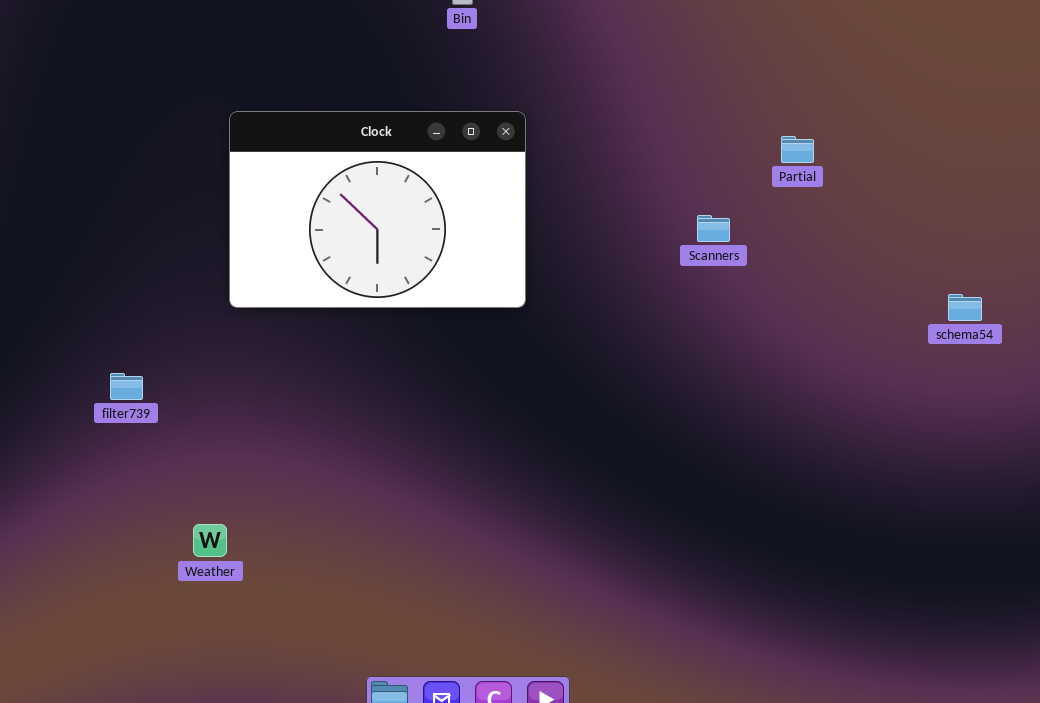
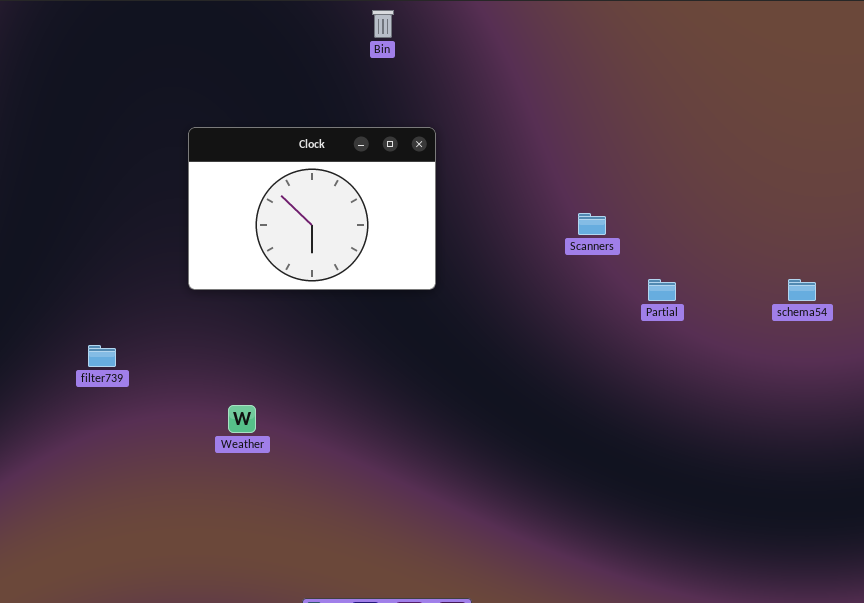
Partial: [781,136,814,163] -> [648,279,676,301], moved
Weather: [193,524,227,557] -> [228,405,256,433], moved

